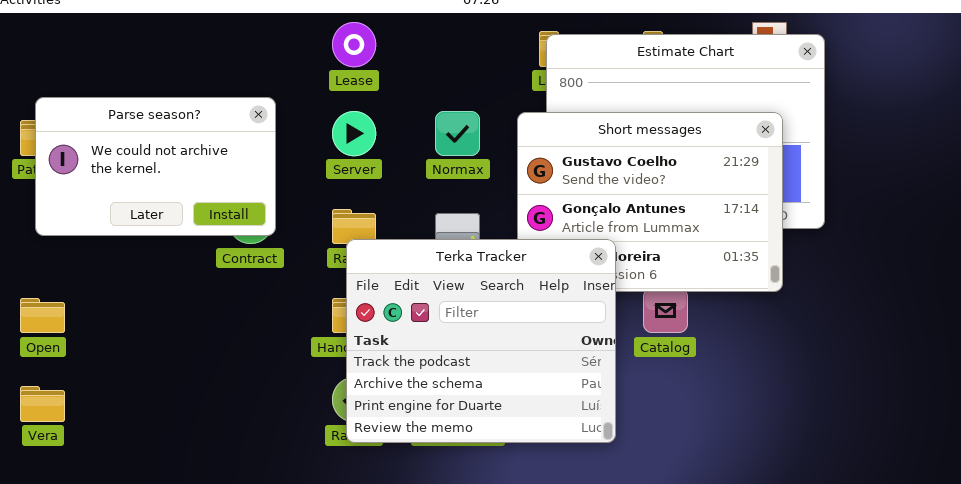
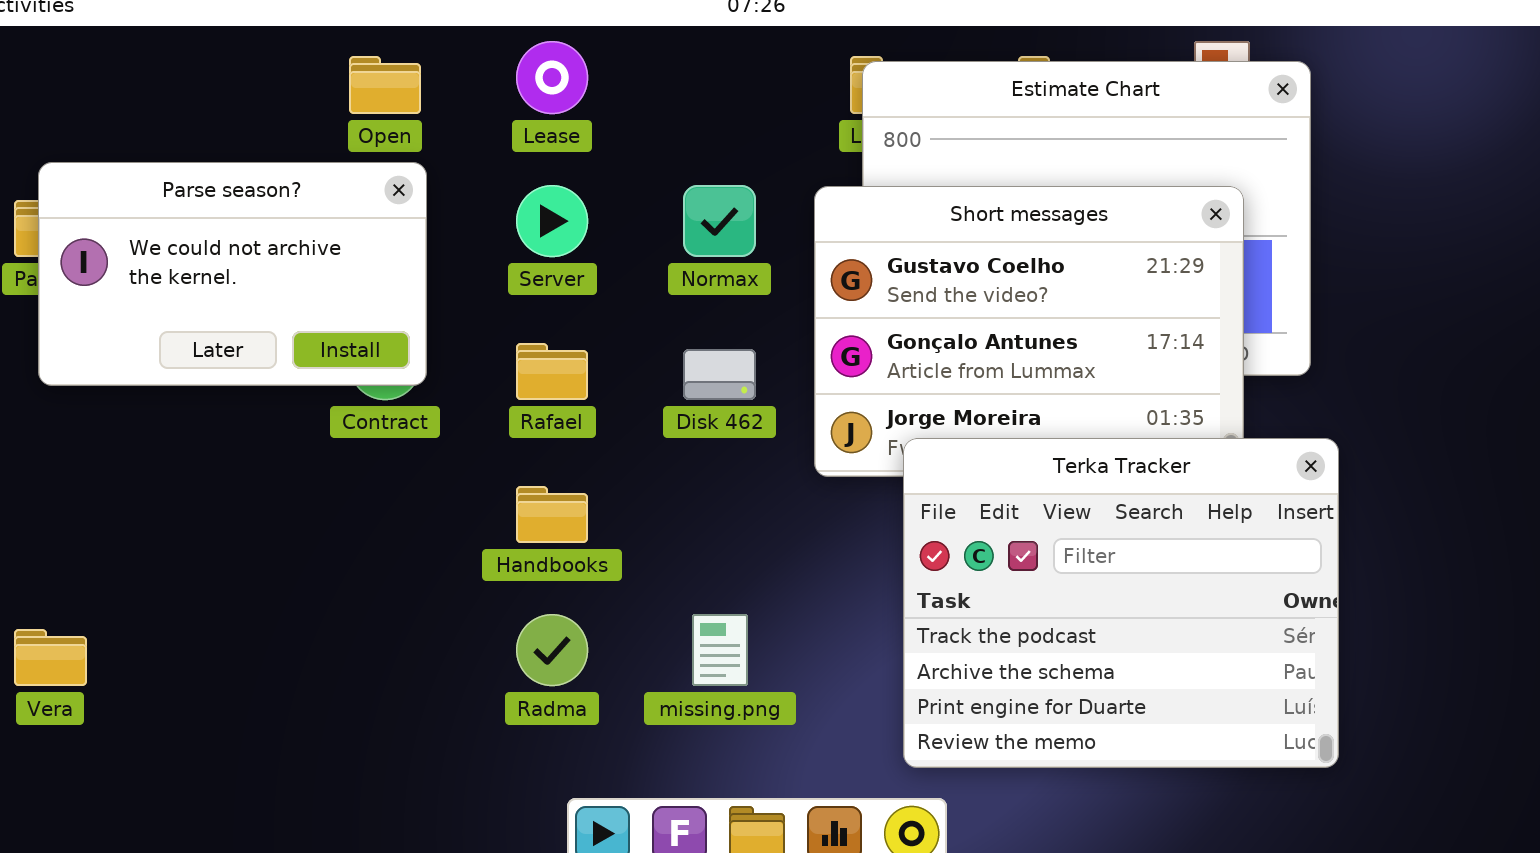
Terka Tracker: [346,239,616,443] -> [903,438,1339,768], moved
Open: [20,298,65,333] -> [349,56,421,114], moved

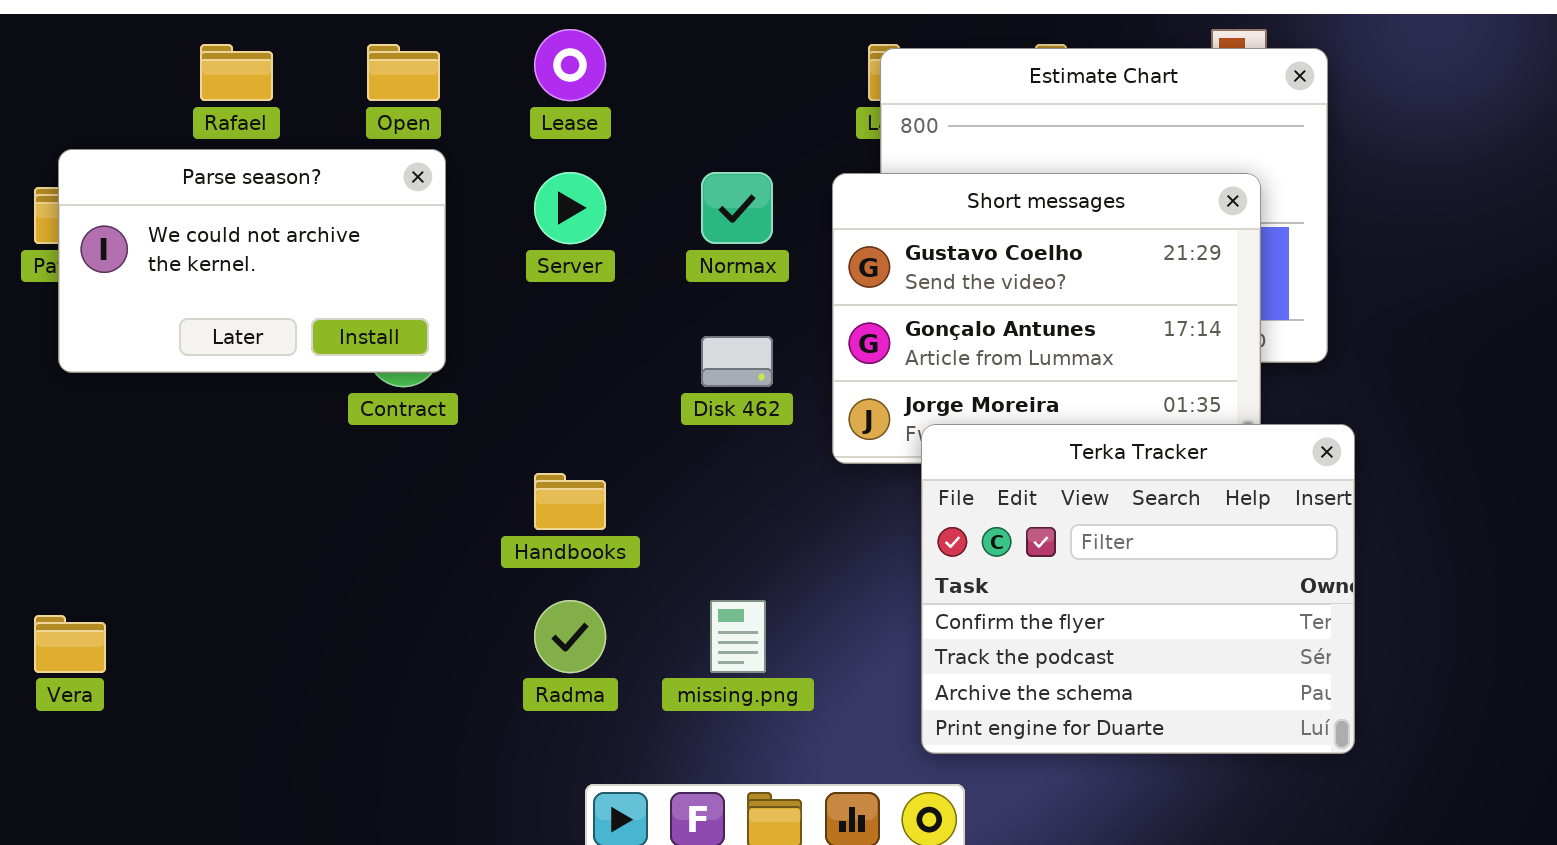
Rafael: [516,343,588,400] -> [200,44,273,101], moved
Terka Tracker: [903,438,1339,768] -> [921,424,1355,754], scrolled up 1 row

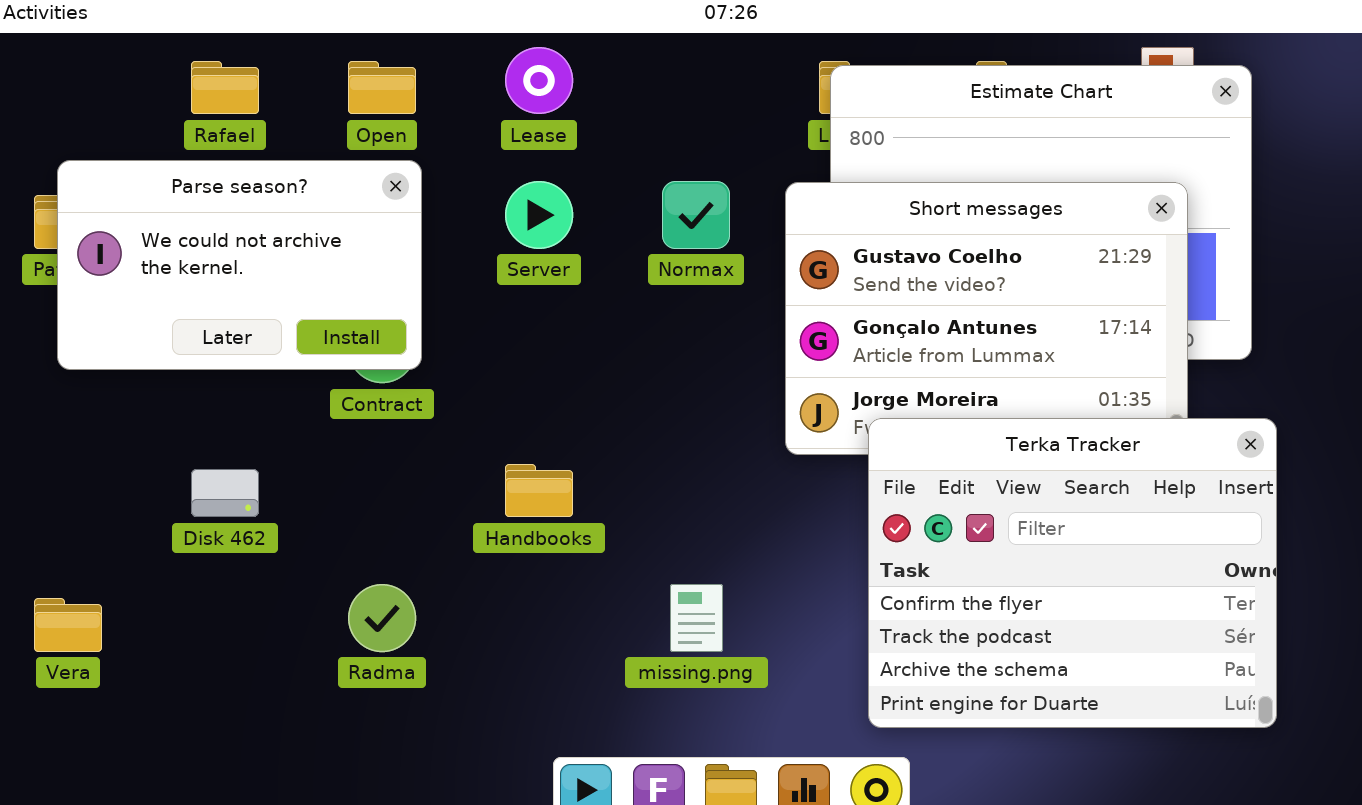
Disk 462: [701,336,773,387] -> [191,469,259,517], moved
Radma: [534,600,606,673] -> [348,584,416,652], moved

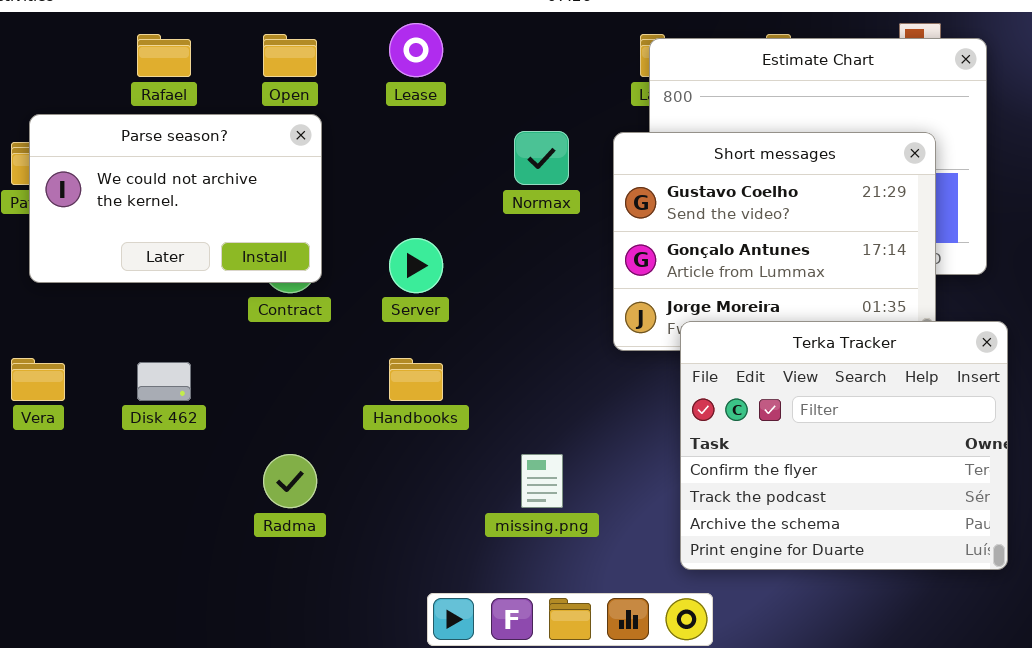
Server: [505,181,573,249] -> [389,238,443,293], moved
Vera: [34,598,102,652] -> [11,358,65,401], moved

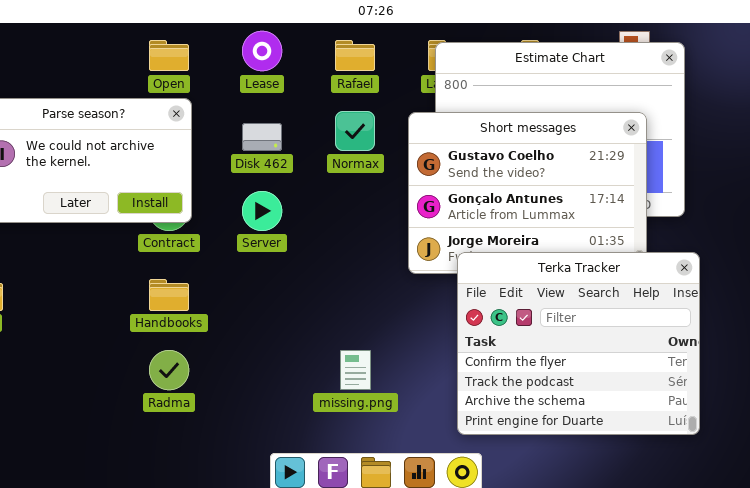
Rafael: [137,34,191,77] -> [335,40,375,71], moved
Handbooks: [389,358,443,401] -> [149,279,189,311], moved
Disk 462: [137,362,191,401] -> [242,123,282,151], moved

